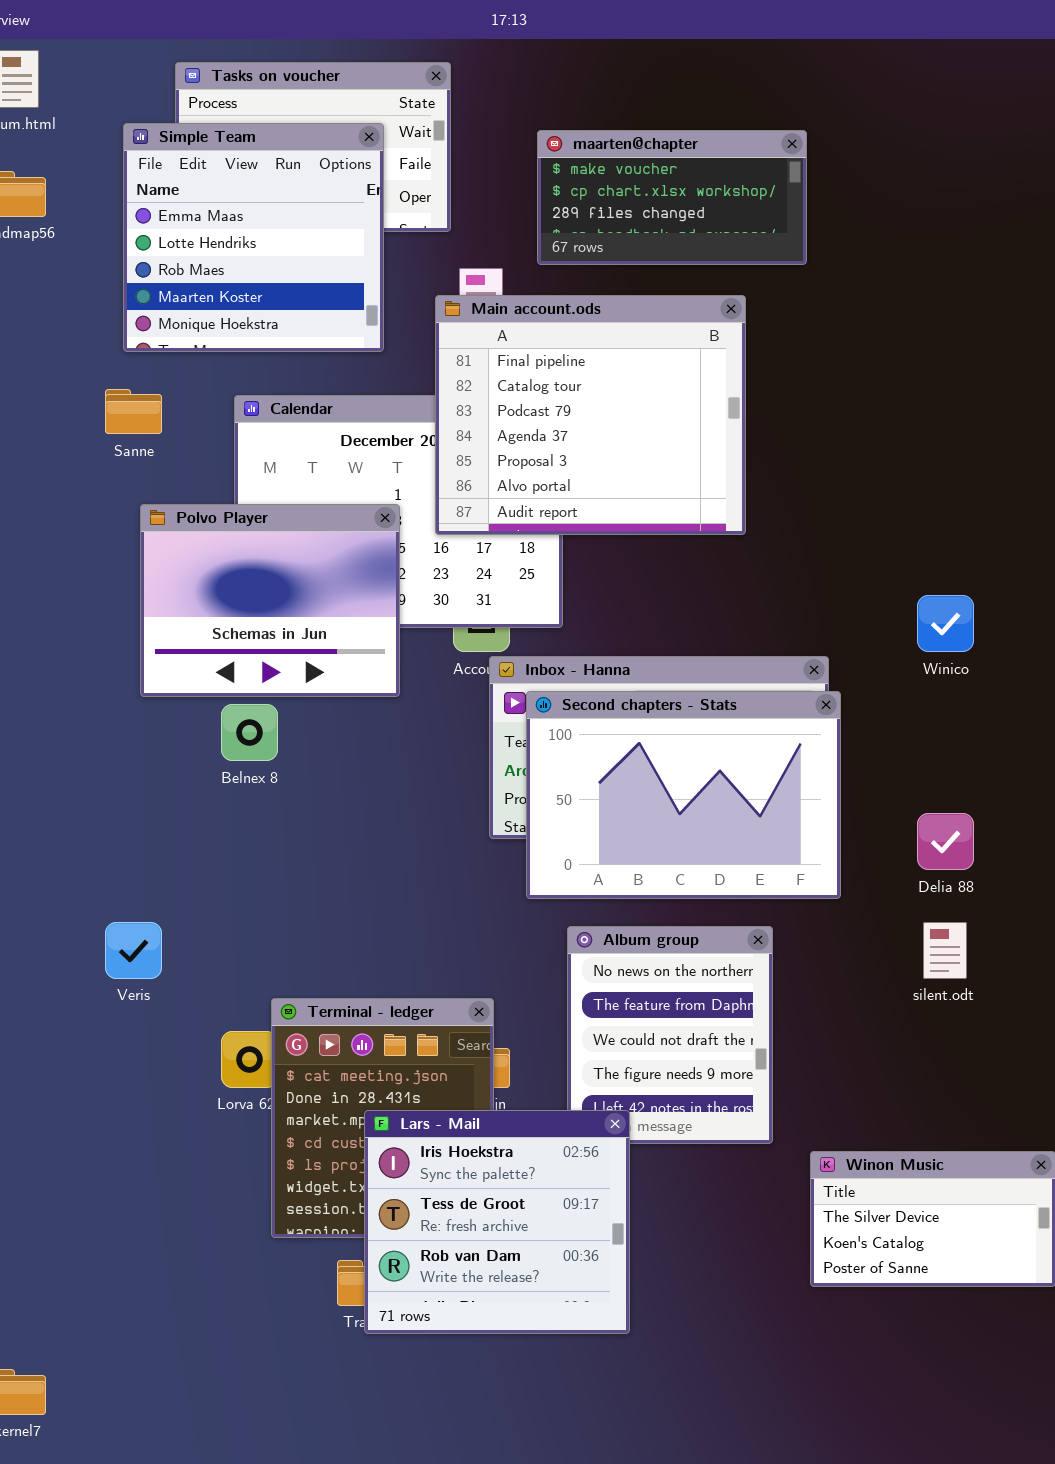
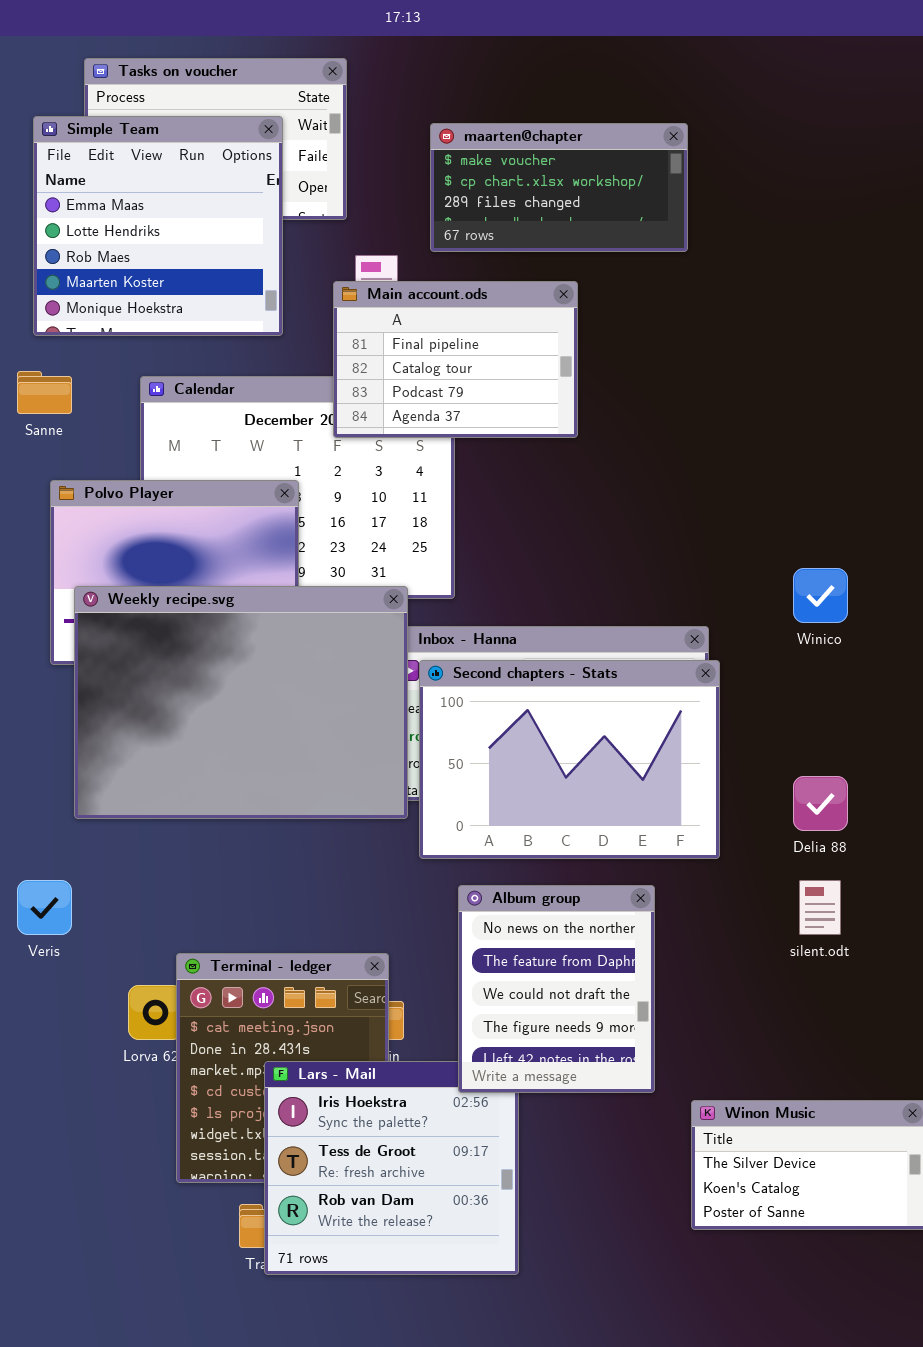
Main account.ods: [435,295,746,535] -> [333,281,578,438], resized
Weekly recipe.svg: none -> [74,586,408,819], opened
Album group: [567,926,773,1144] -> [458,885,655,1093], raised

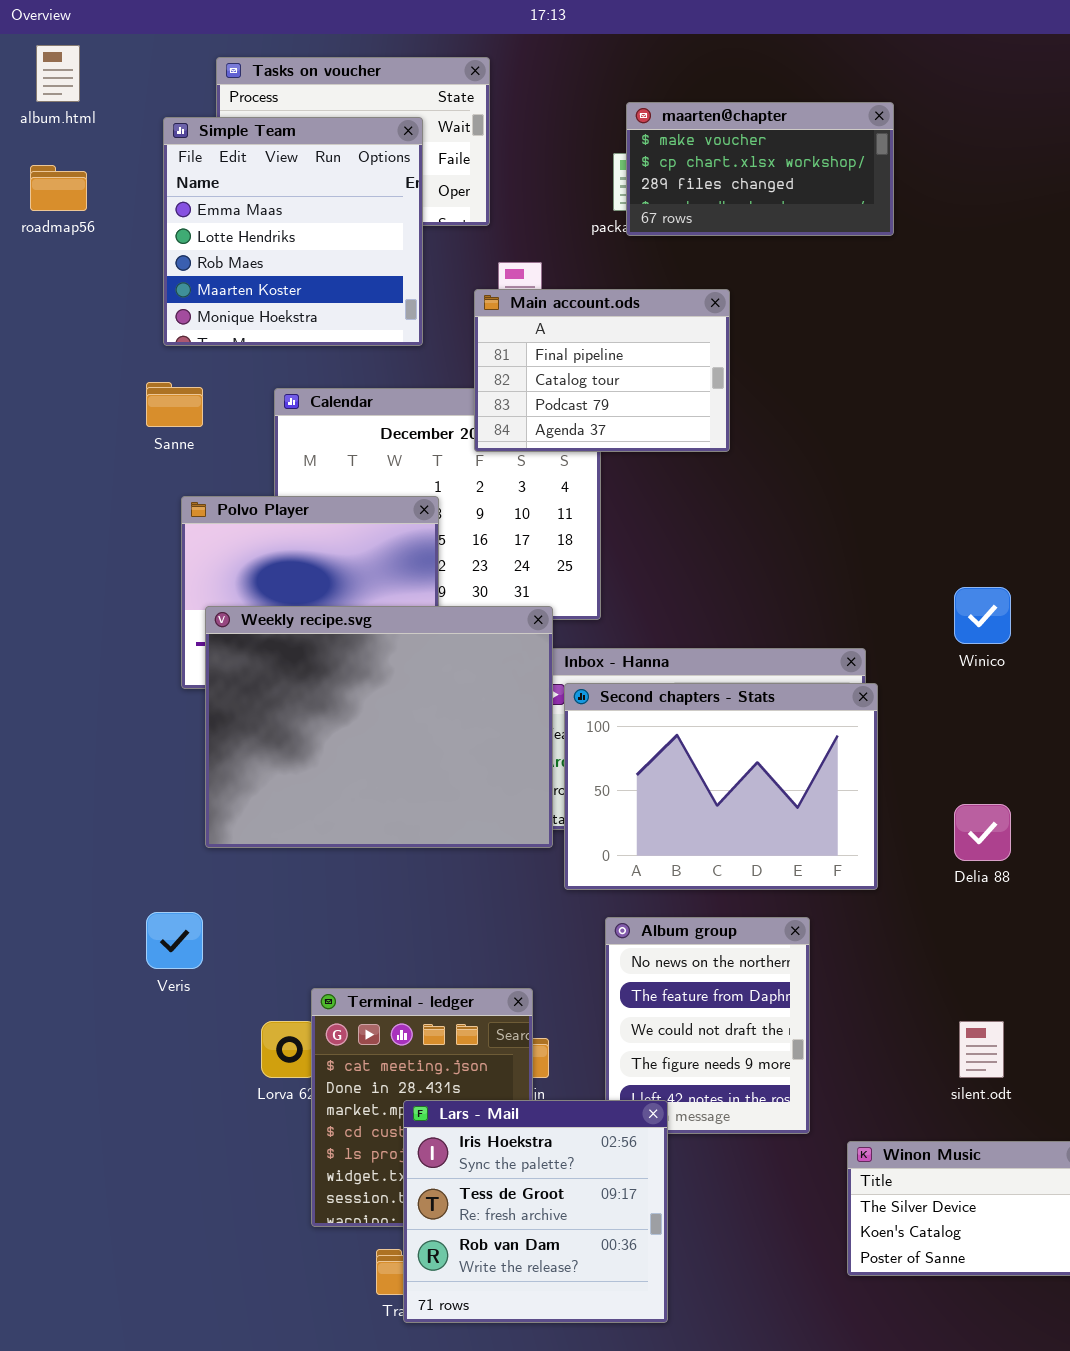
maarten@chapter: [430,123,688,252] -> [626,102,894,236], moved
silent.odt: [799,880,841,935] -> [959,1021,1004,1078], moved
Lars - Mail: [264,1061,519,1275] -> [403,1100,668,1323], raised

